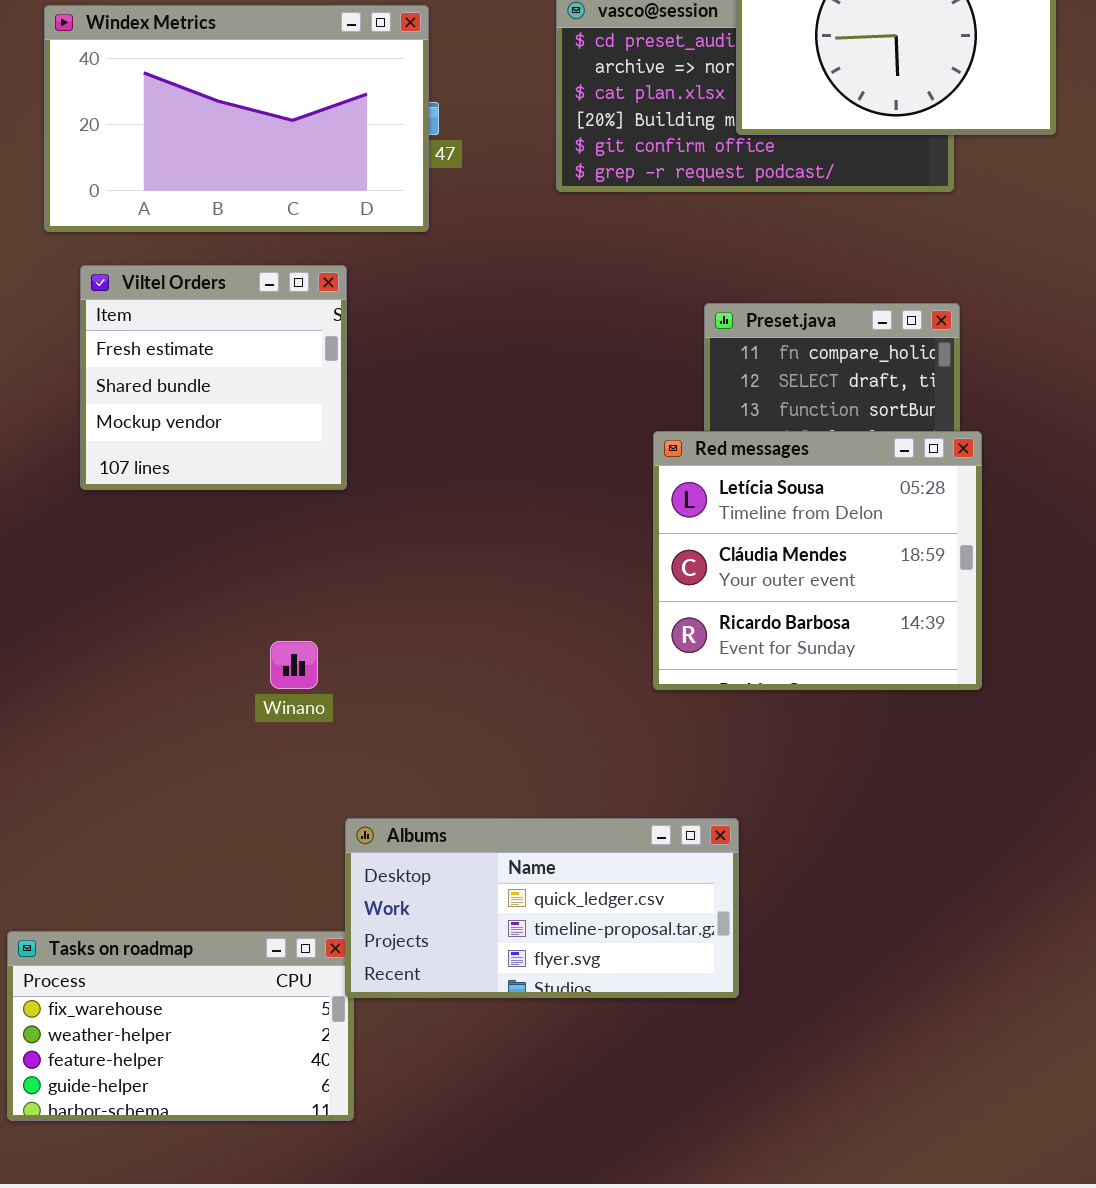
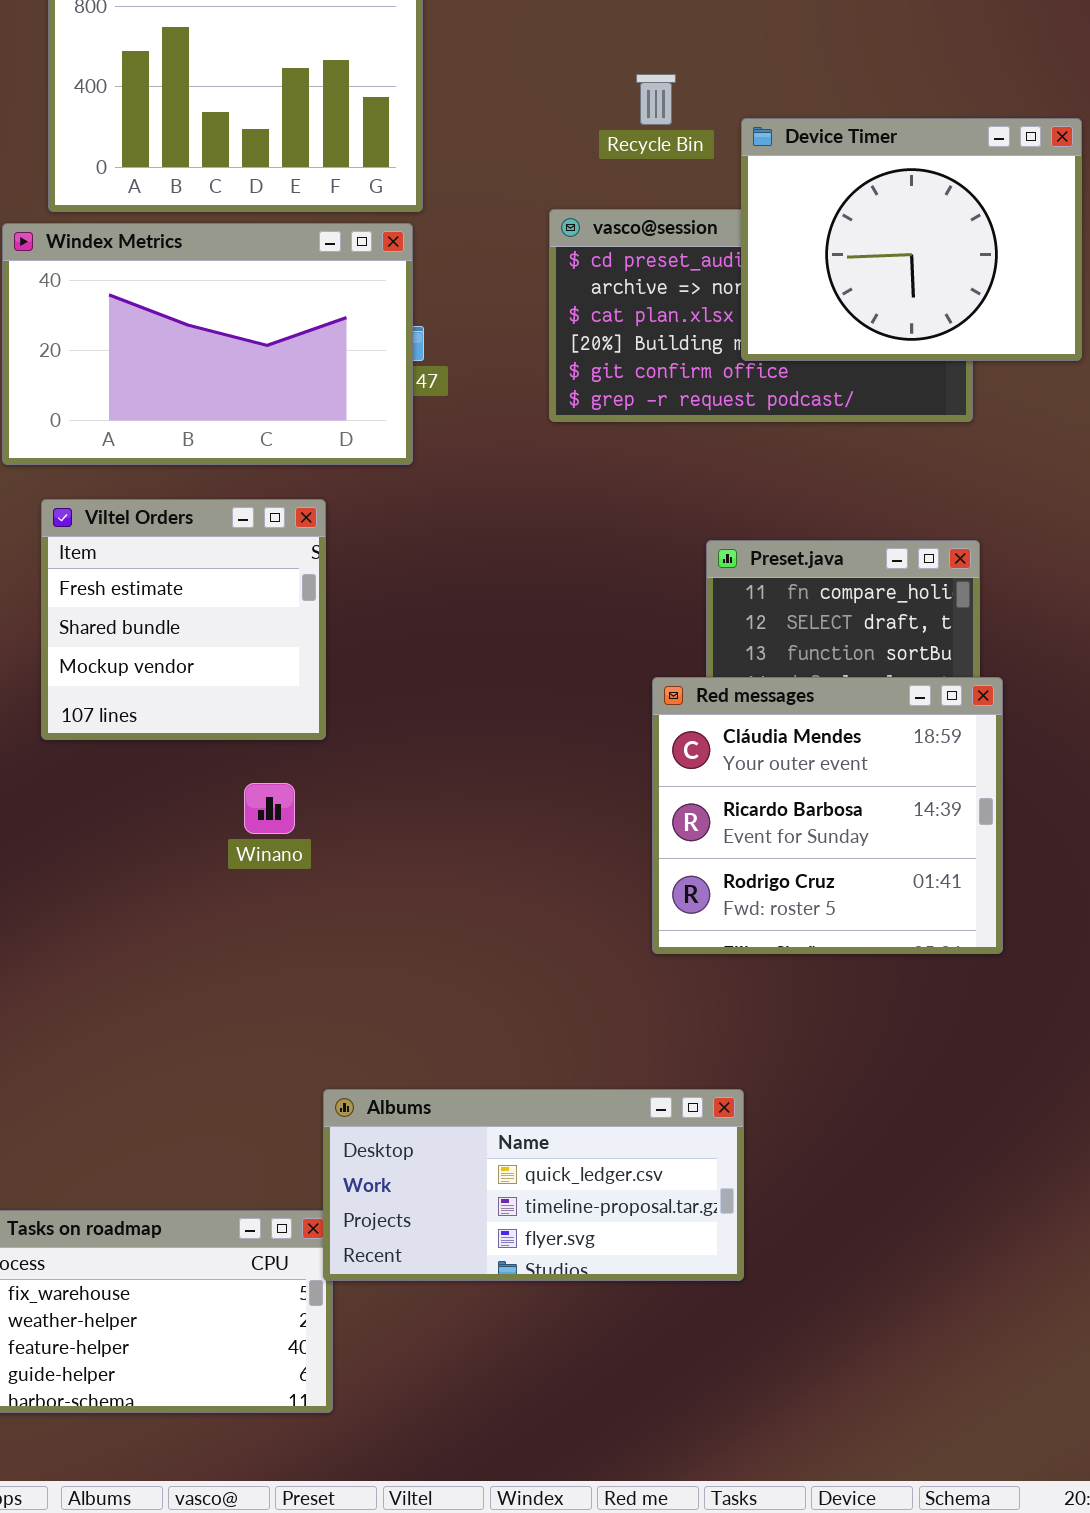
Red messages: [653,431,982,690] -> [652,677,1003,954], scrolled down 1 row
Winano: [270,641,318,689] -> [244,783,295,834], moved

